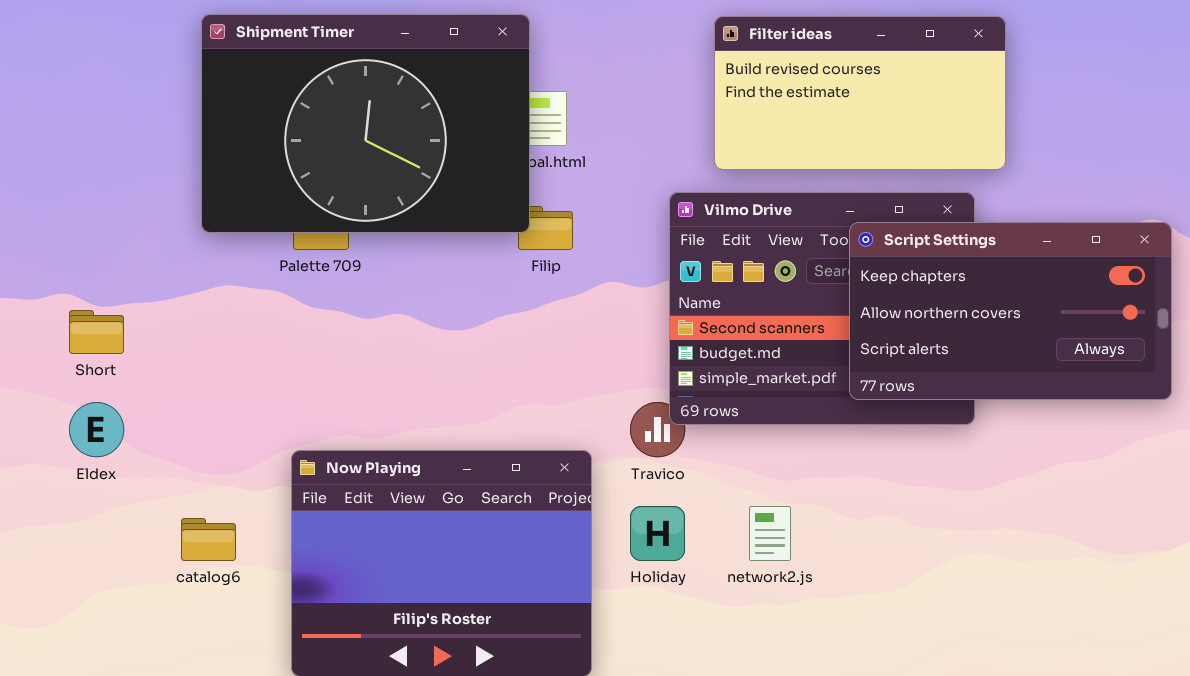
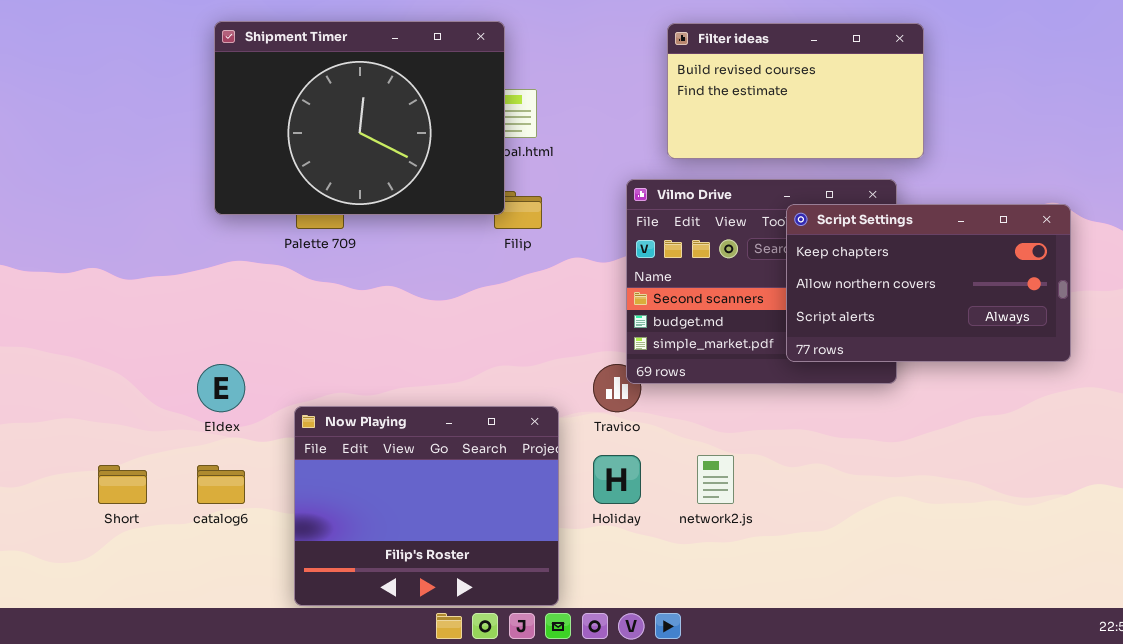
Short: [69,310,124,354] -> [98,465,147,504], moved
Eldex: [69,402,124,457] -> [197,364,245,412], moved

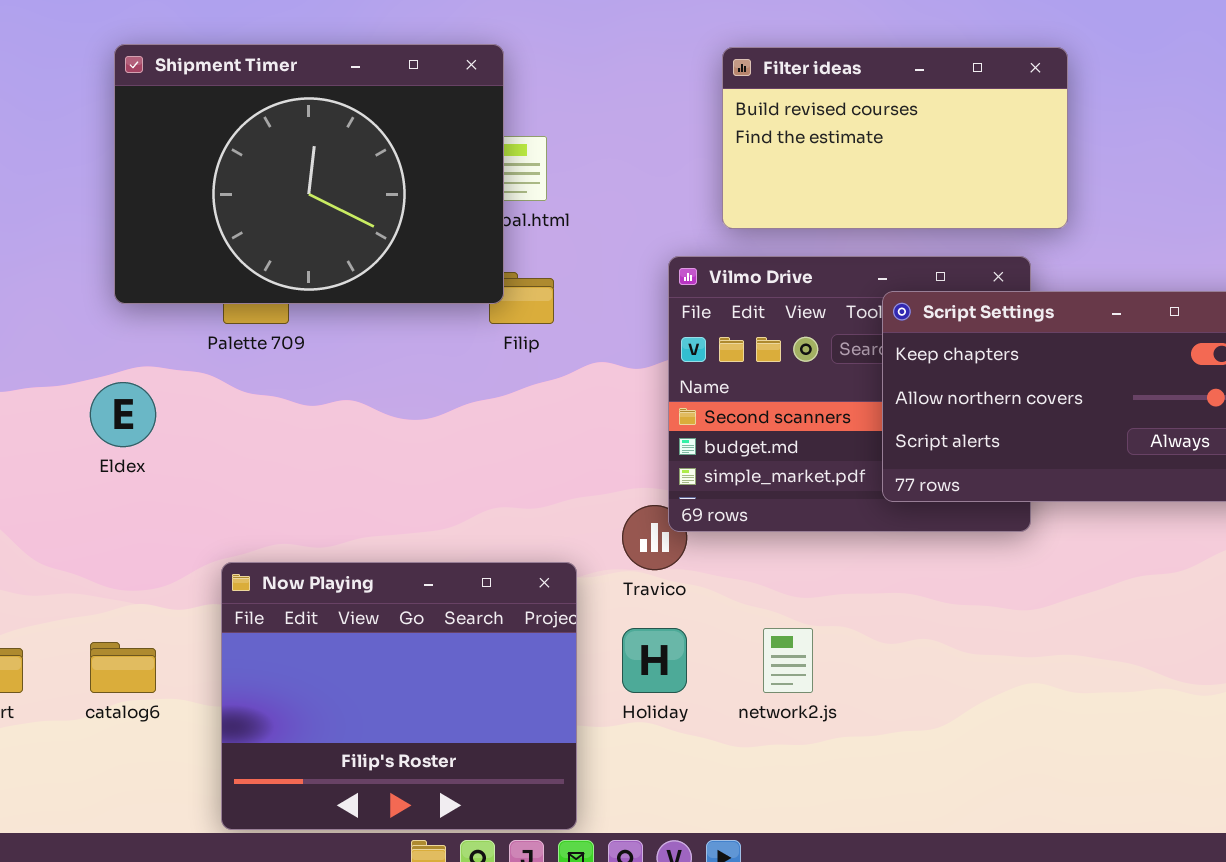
Eldex: [197,364,245,412] -> [90,382,156,447], moved

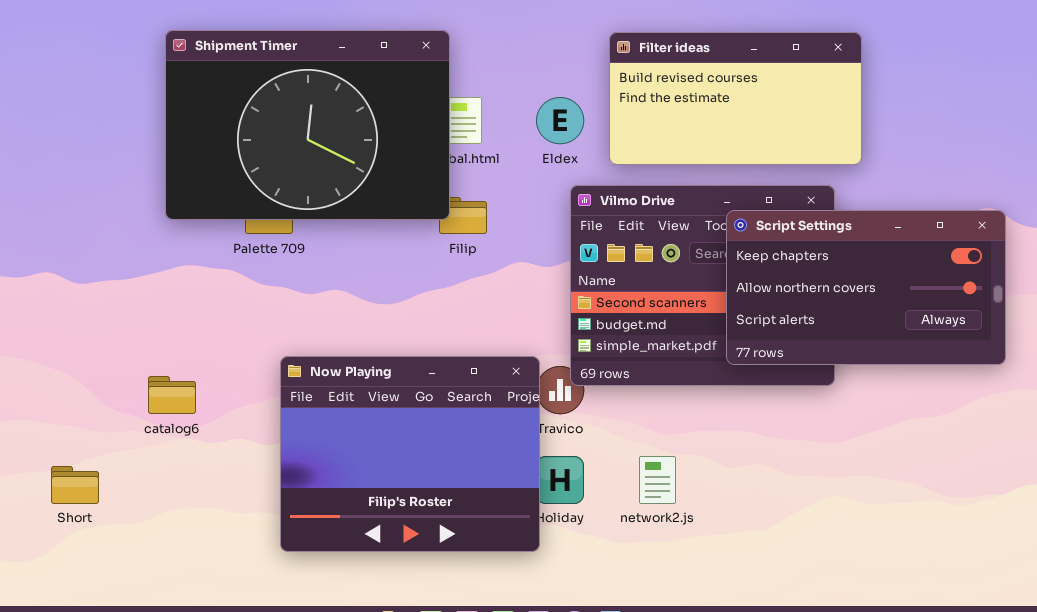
Eldex: [90,382,156,447] -> [536,97,584,144], moved
Now Playing: [221,562,577,830] -> [280,356,540,552], moved
catalog6: [90,642,156,693] -> [148,376,196,414], moved

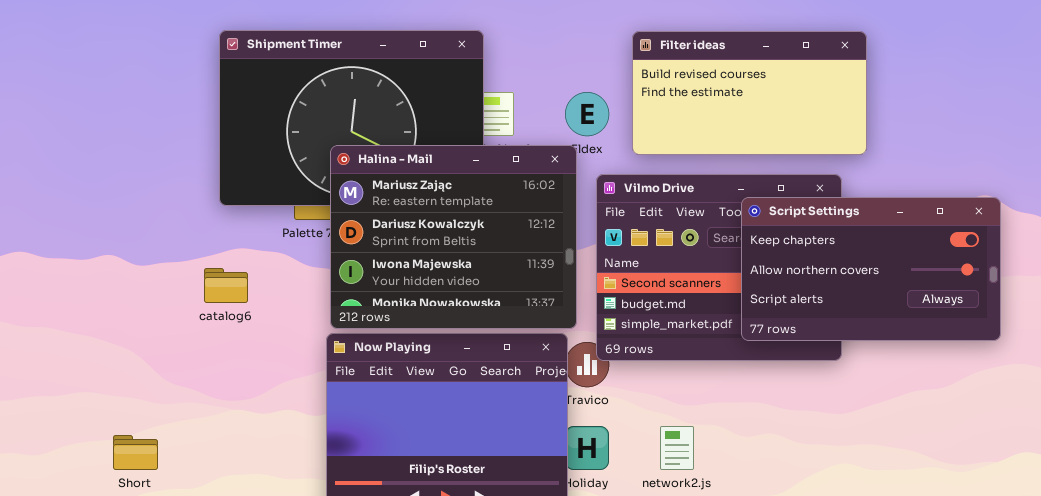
Halina - Mail: none -> [330,145,577,329], opened
catalog6: [148,376,196,414] -> [204,268,248,303], moved

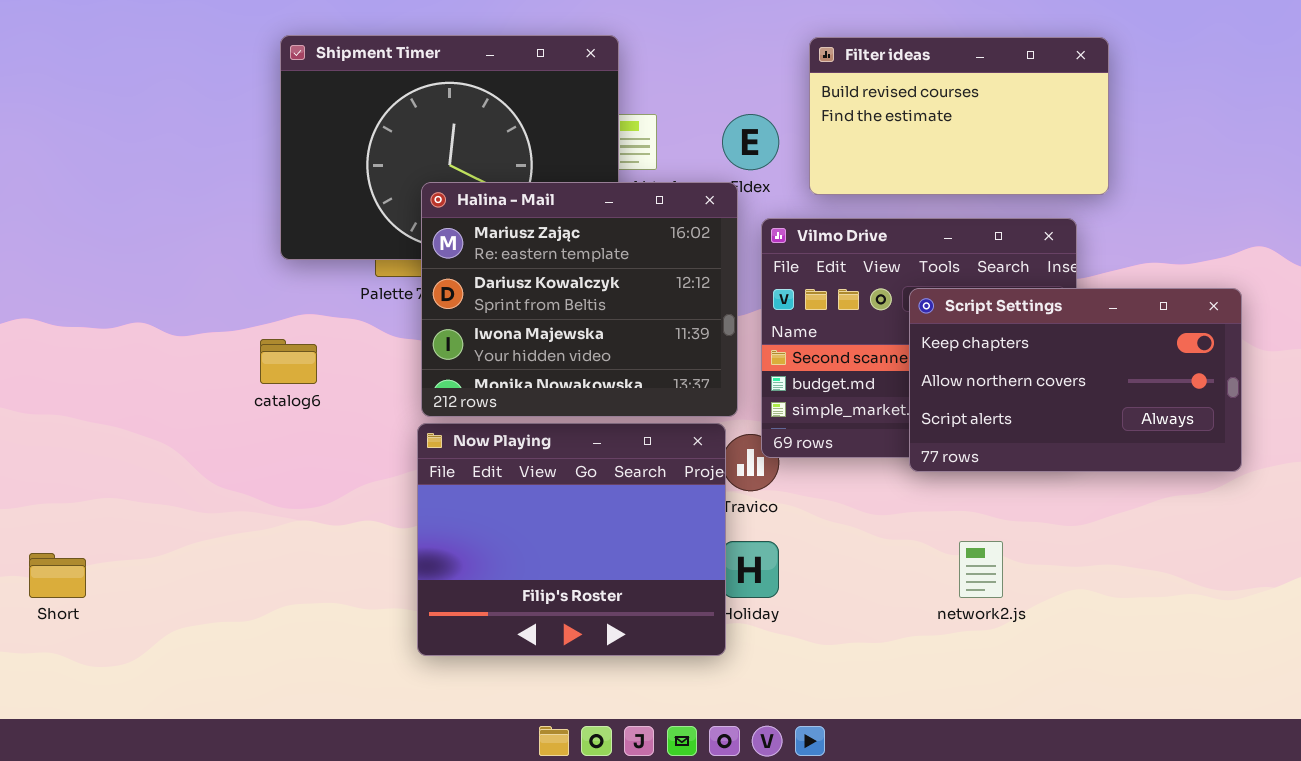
Script Settings: [741,197,1001,341] -> [909,288,1242,472], moved
network2.js: [660,426,694,470] -> [959,541,1003,598], moved
Short: [113,435,158,470] -> [29,553,86,598], moved

